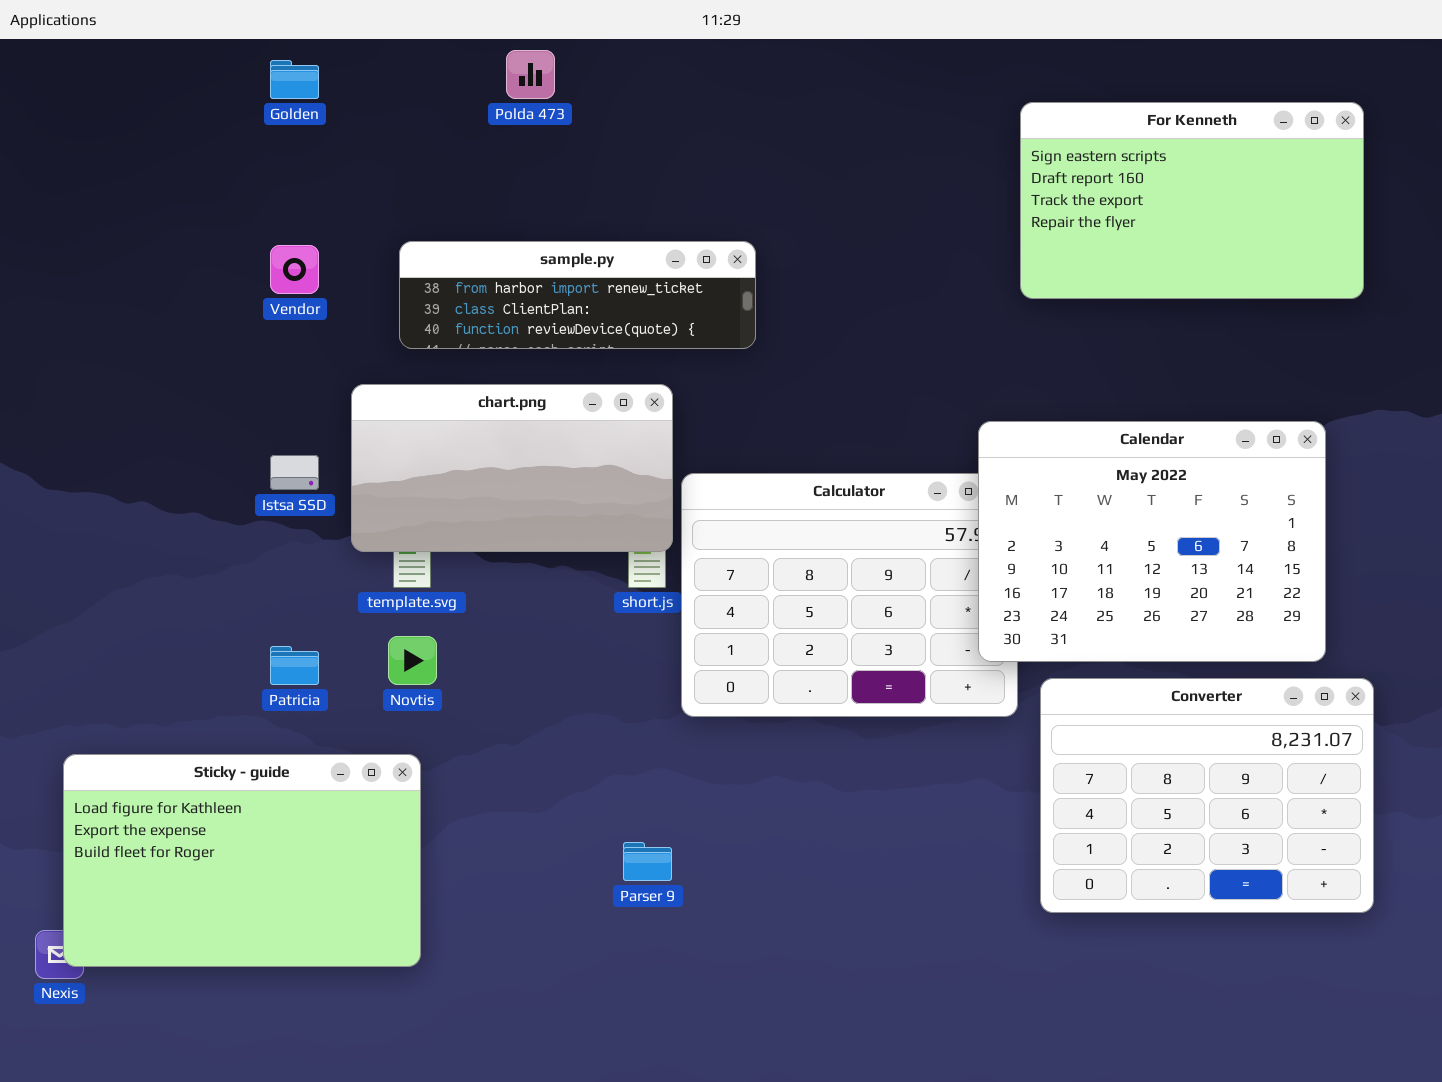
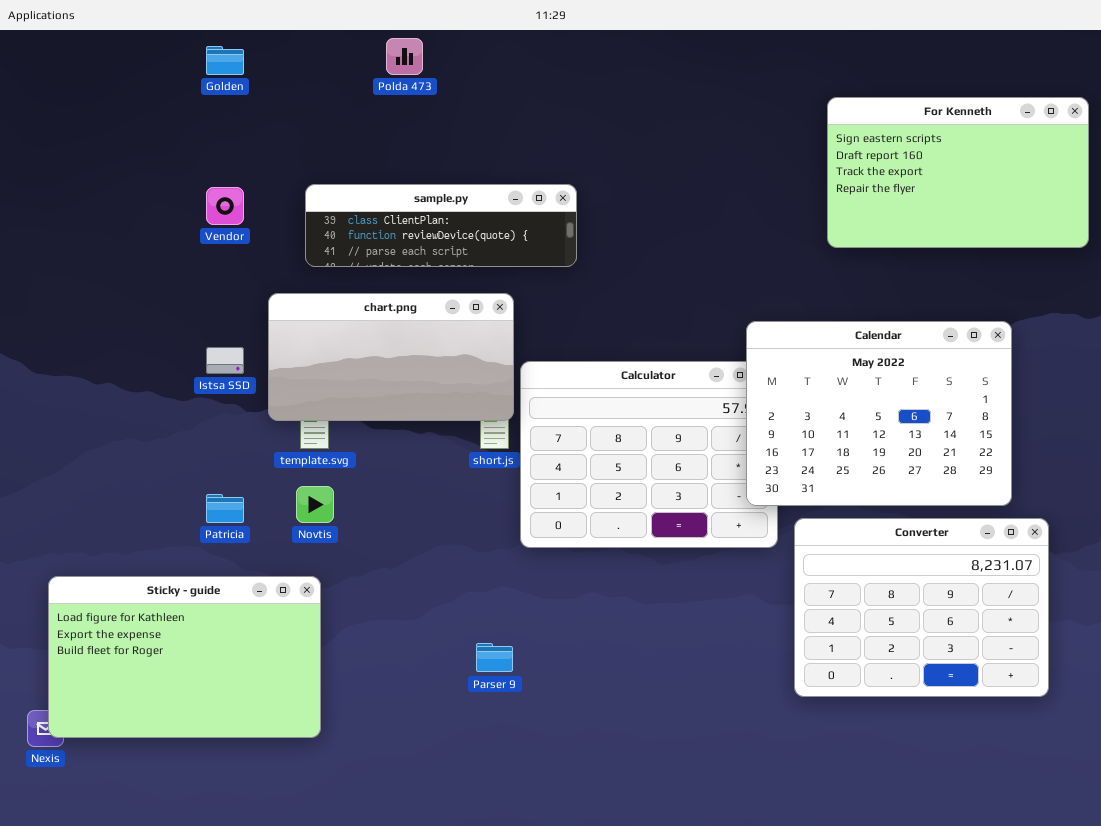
For Kenneth: [1020,102,1364,299] -> [827,97,1089,248], moved
sample.py: [399,241,756,349] -> [305,184,577,267], scrolled down 1 row

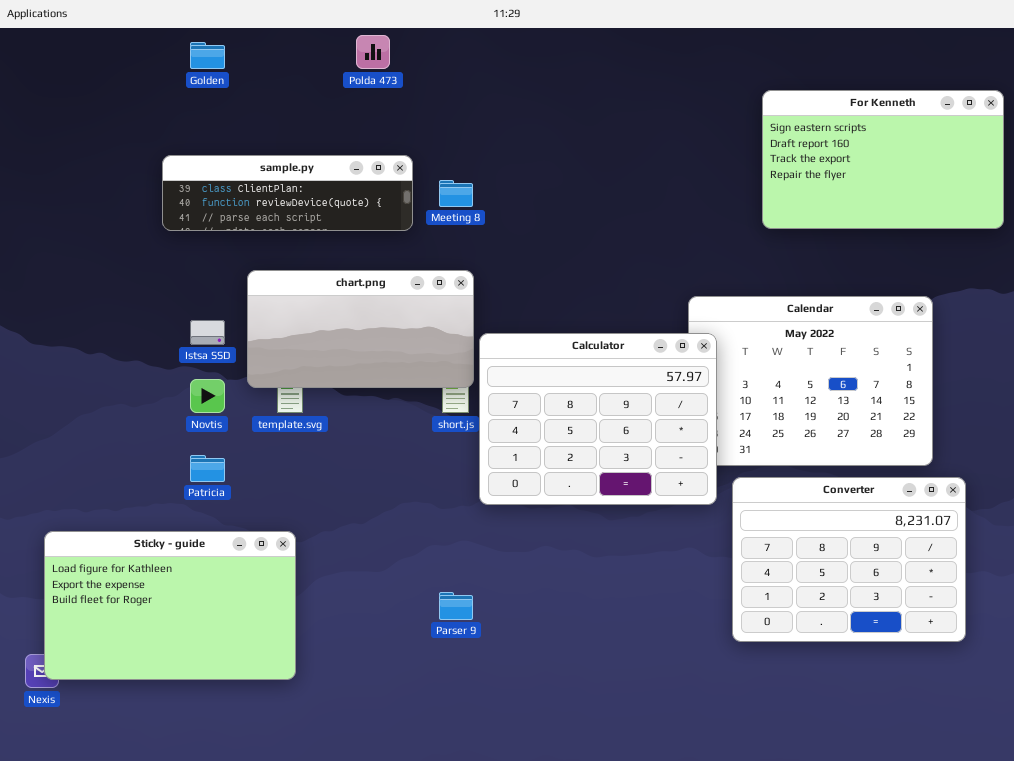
sample.py: [305,184,577,267] -> [162,155,413,231], moved
Calculator: [520,361,778,548] -> [479,333,717,505], raised
Novtis: [296,486,334,523] -> [190,379,225,413], moved

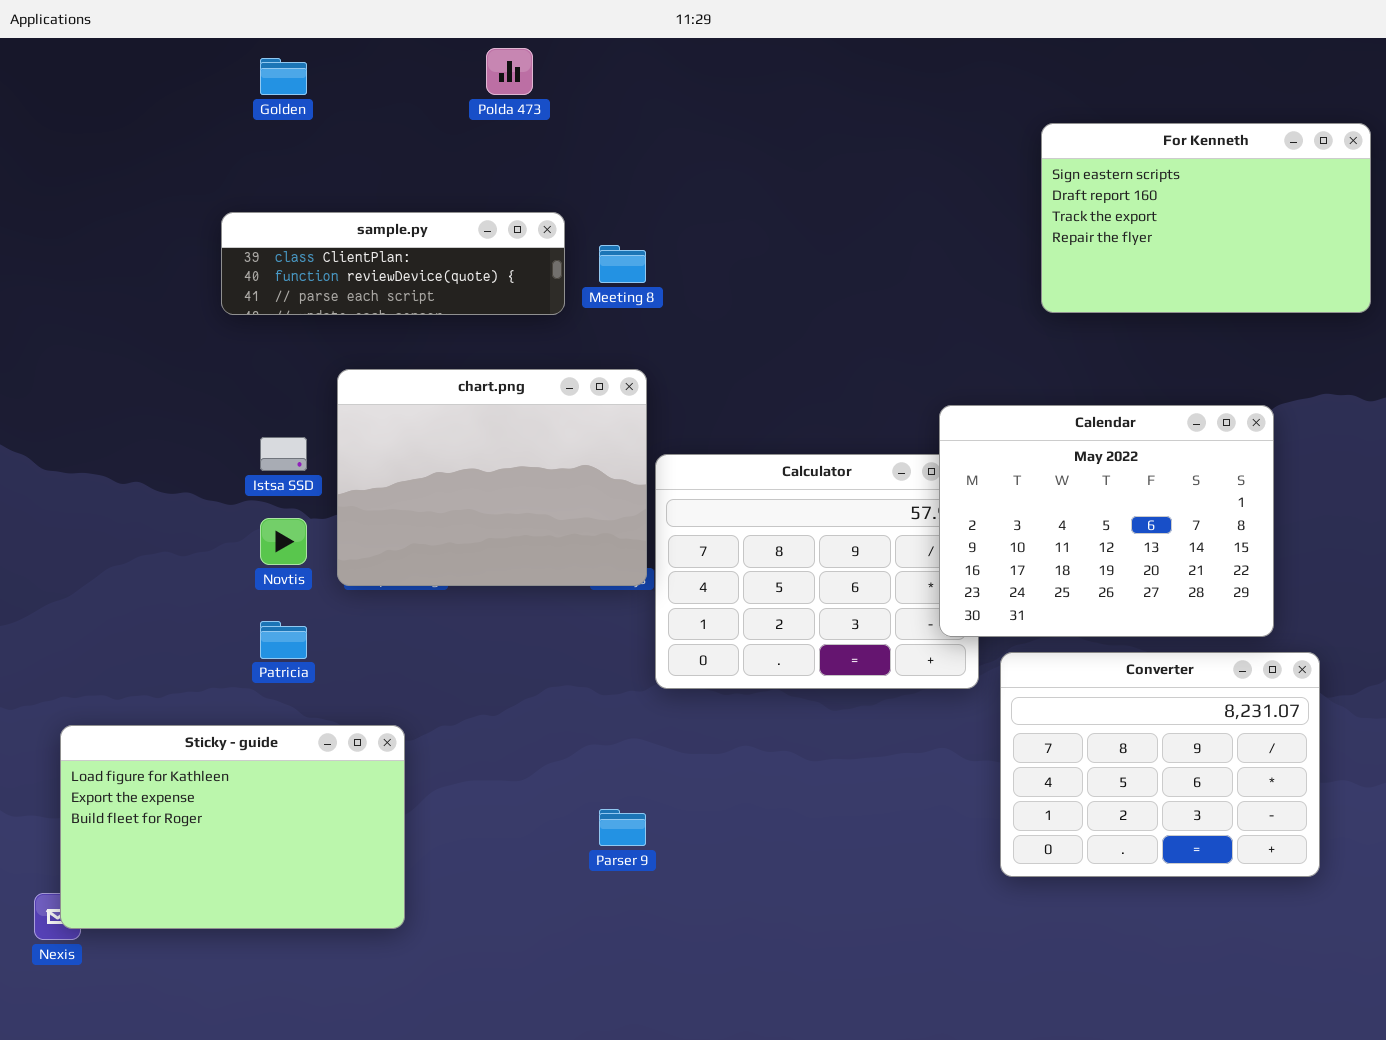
chart.png: [247,270,474,388] -> [337,369,647,586], resized
Calendar: [688,296,933,466] -> [939,405,1274,637], raised

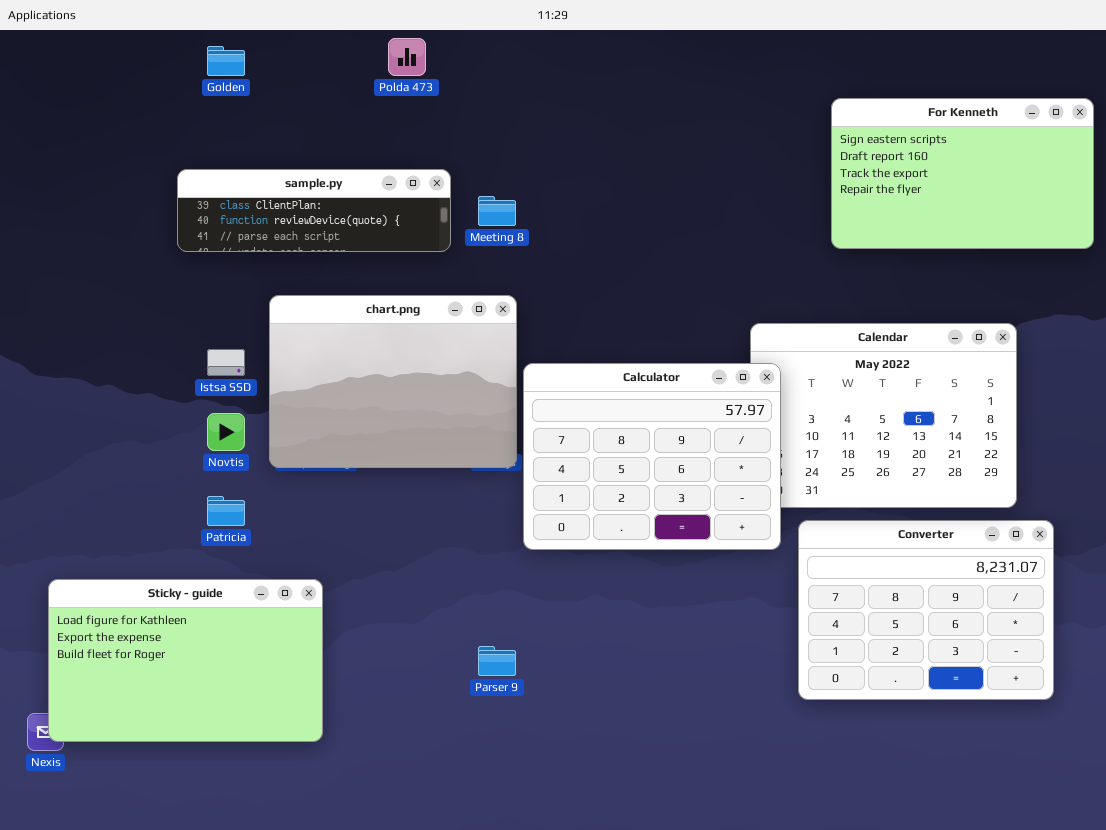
Calculator: [655,454,979,689] -> [523,363,781,550], raised

